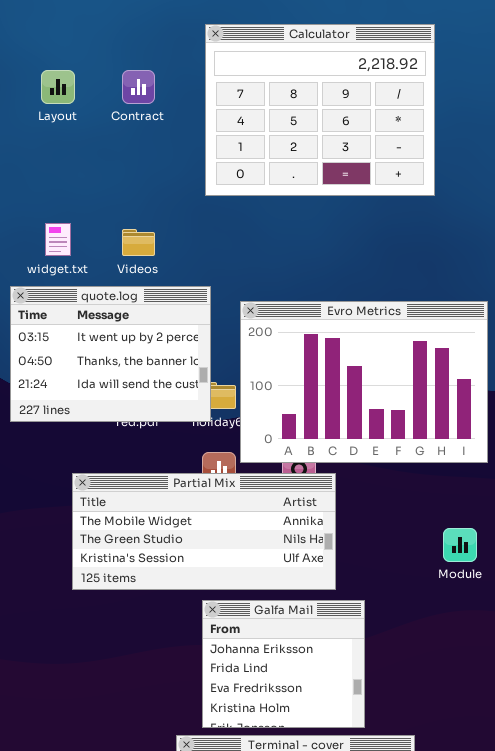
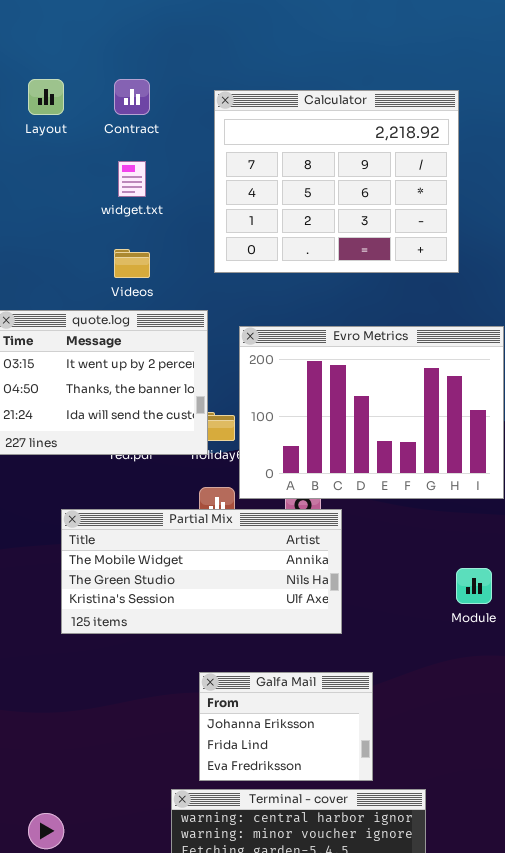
Calculator: [205,24,435,196] -> [214,90,459,273], moved
widget.txt: [45,223,71,256] -> [118,161,146,197], moved
Galfa Mail: [202,600,365,728] -> [199,672,373,781], resized

